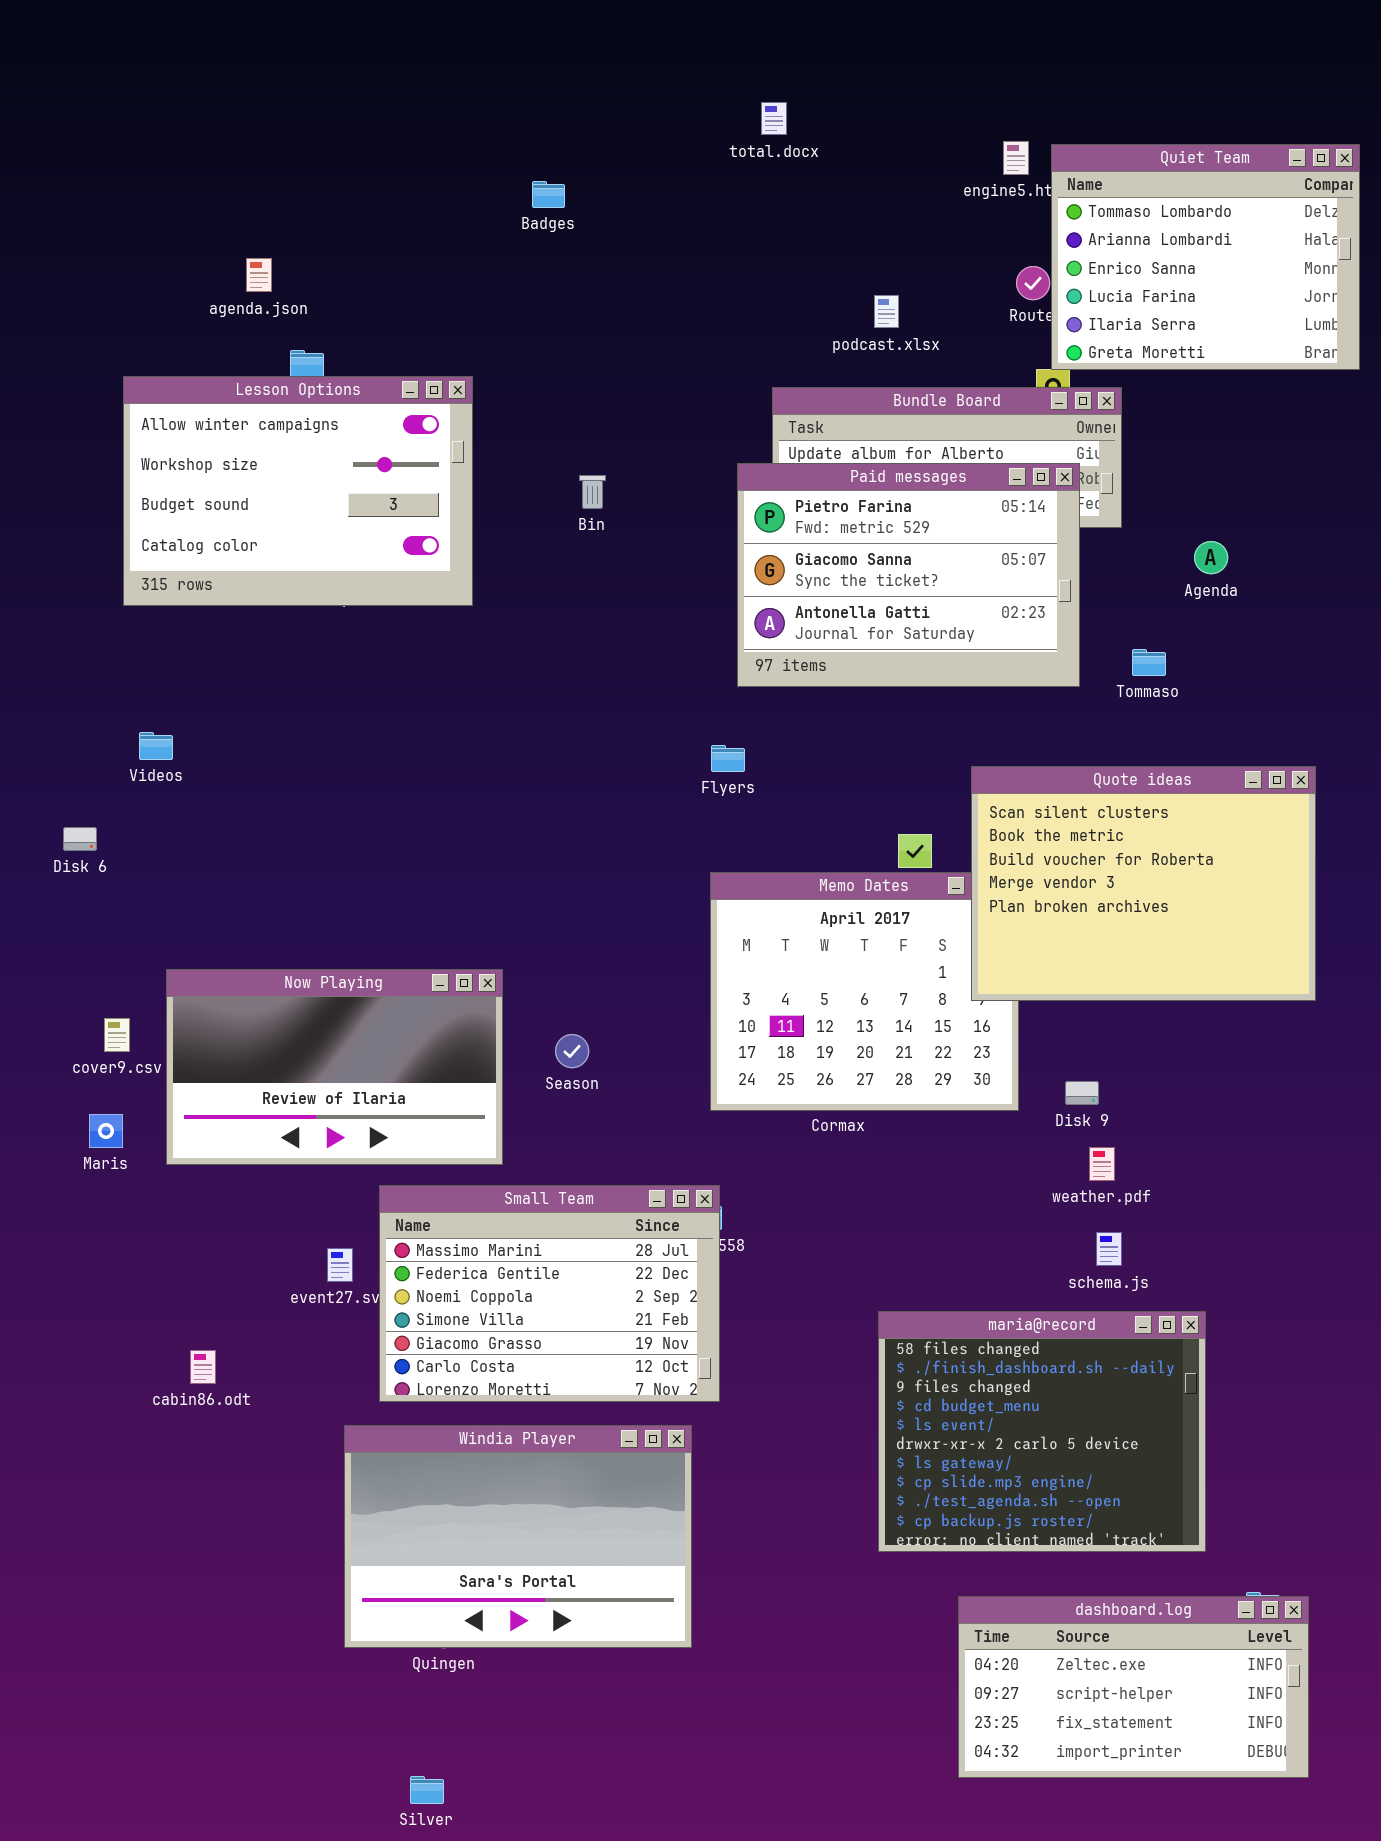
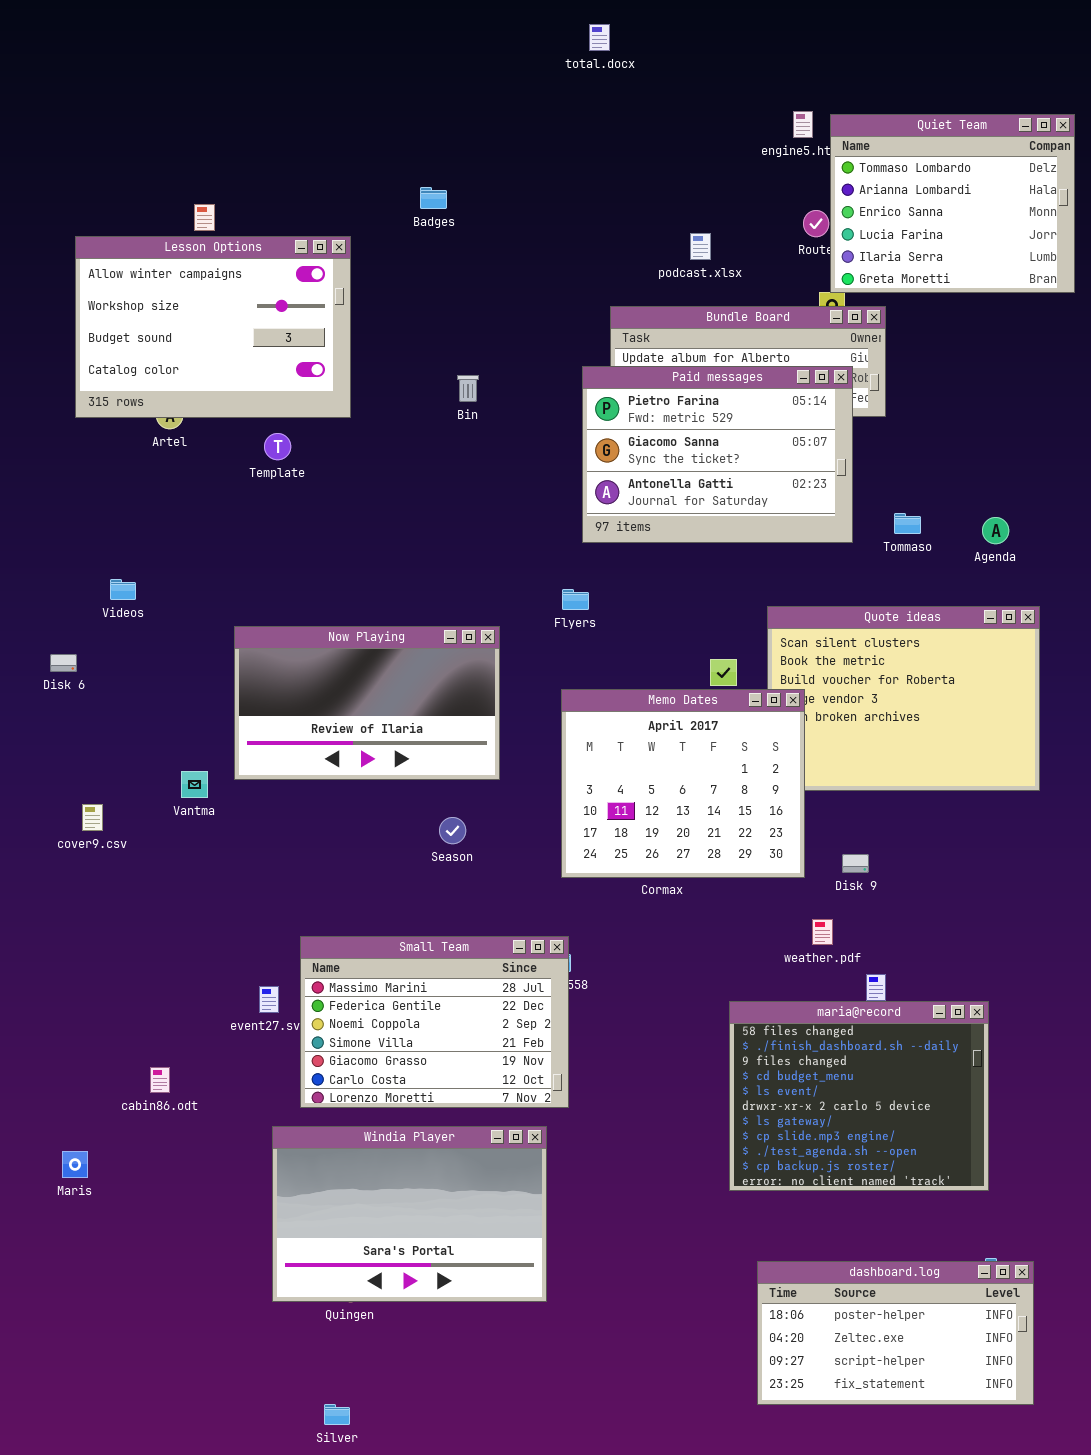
total.docx: [761,102,787,135] -> [589,24,610,51], moved
Badges: [532,181,565,208] -> [420,187,447,209], moved
Lesson Options: [123,376,473,606] -> [75,236,351,418], moved
Agenda: [1194,541,1228,574] -> [982,517,1009,544], moved
Memo Dates: [710,872,1019,1111] -> [561,689,805,878], raised
Now Playing: [166,969,503,1165] -> [234,626,500,780], moved
Maris: [89,1114,123,1148] -> [62,1151,88,1178], moved
weather.pdf: [1089,1147,1115,1181] -> [812,919,833,945], moved
maria@record: [878,1311,1206,1552] -> [729,1001,989,1191], moved
dashboard.log: [958,1596,1309,1778] -> [757,1261,1034,1405], scrolled up 1 row

